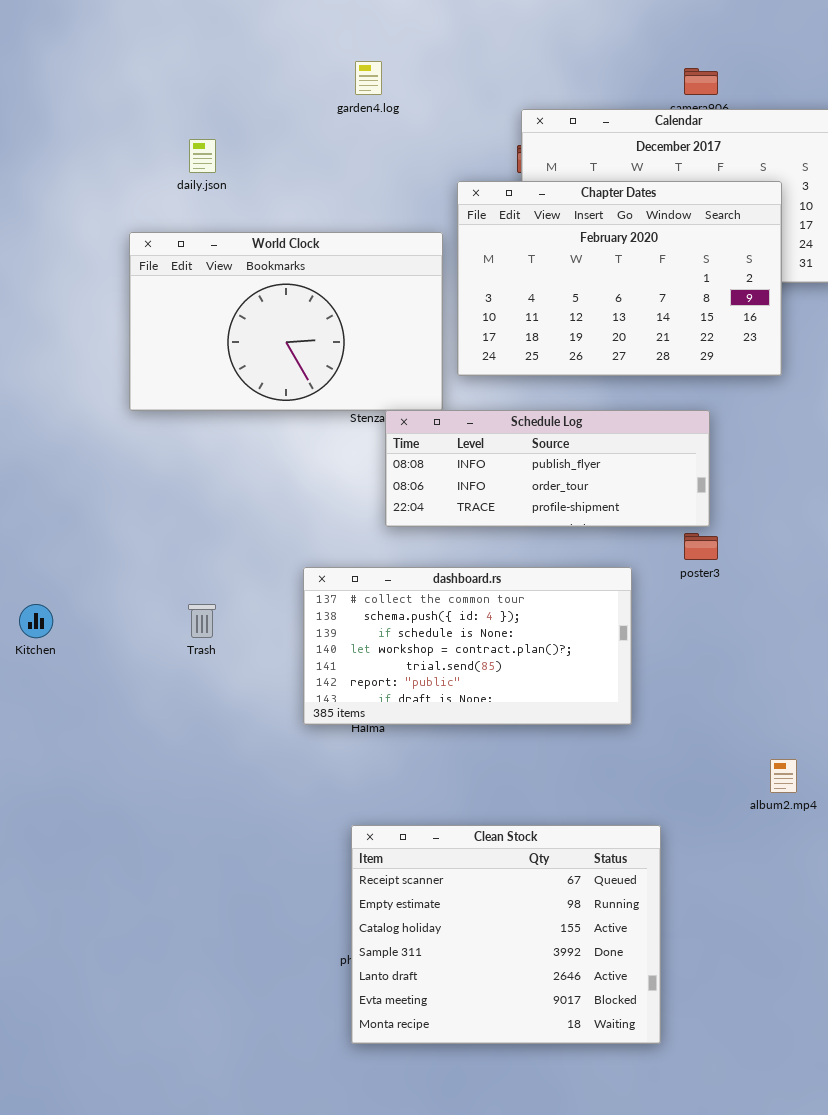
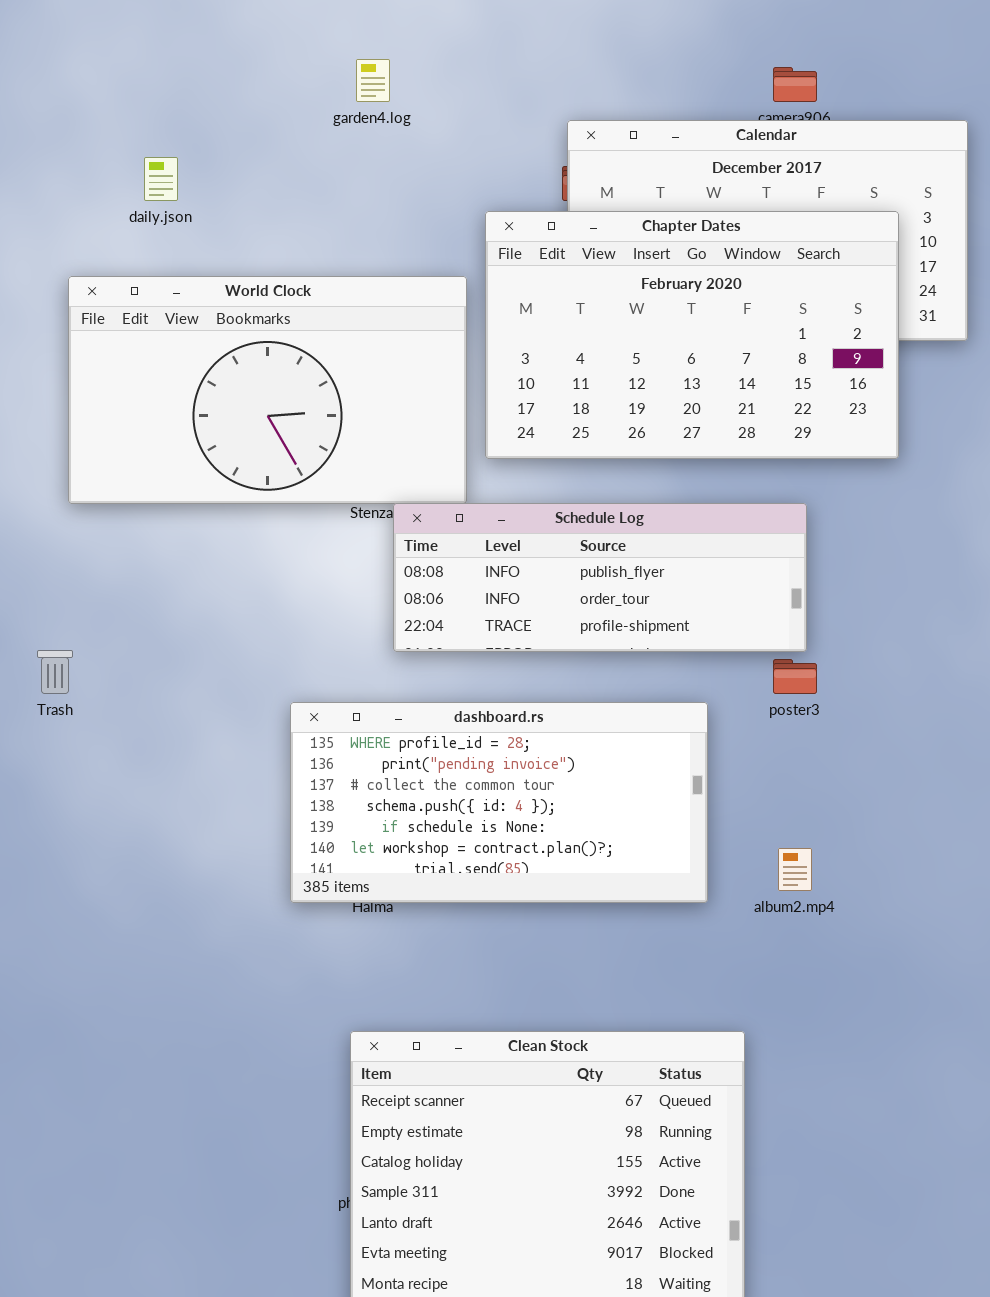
dashboard.rs: [303,567,632,725] -> [290,702,708,903], scrolled up 2 rows
Trash: [188,604,216,638] -> [37,650,73,694], moved
album2.mp4: [770,759,797,793] -> [778,848,812,891], moved

